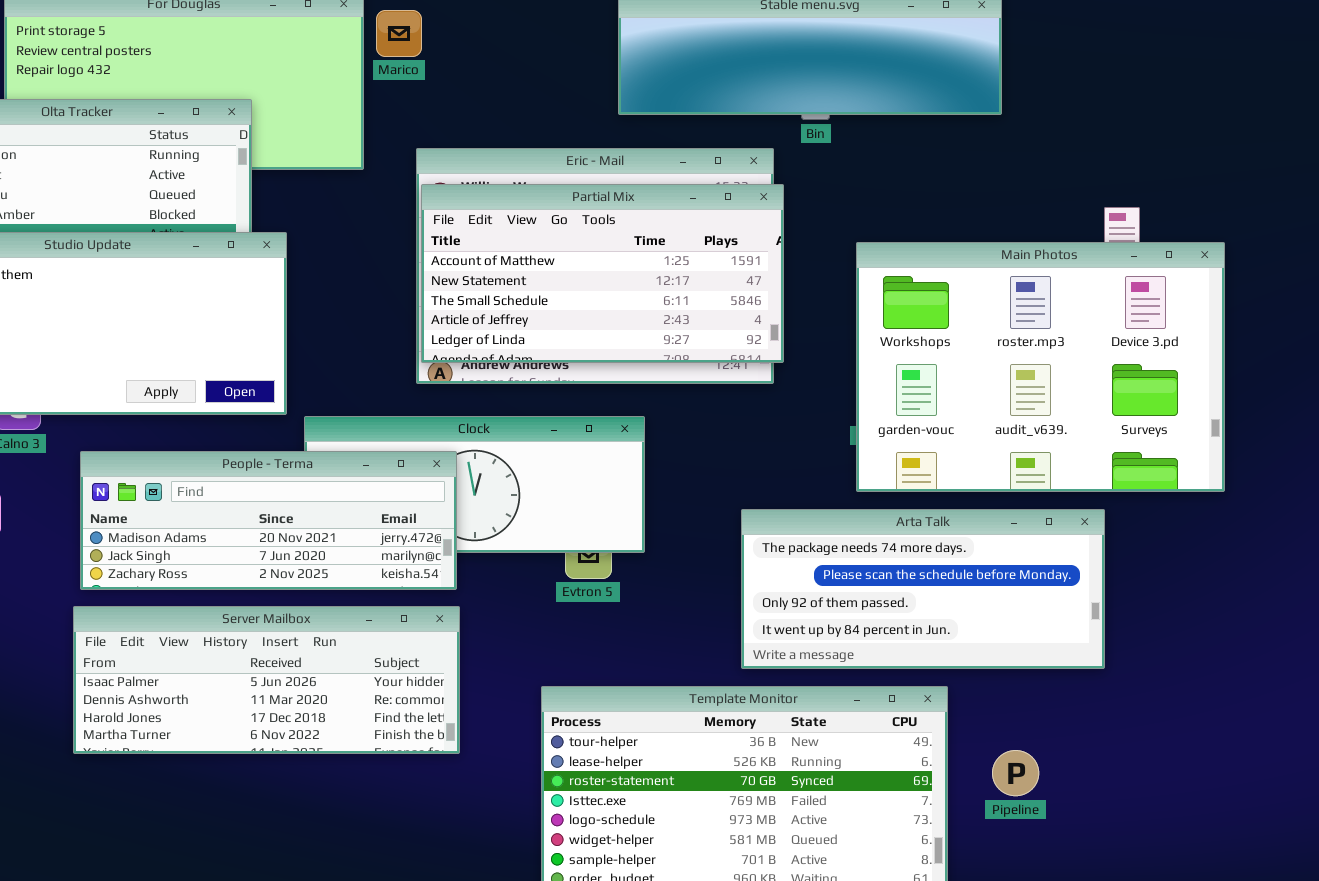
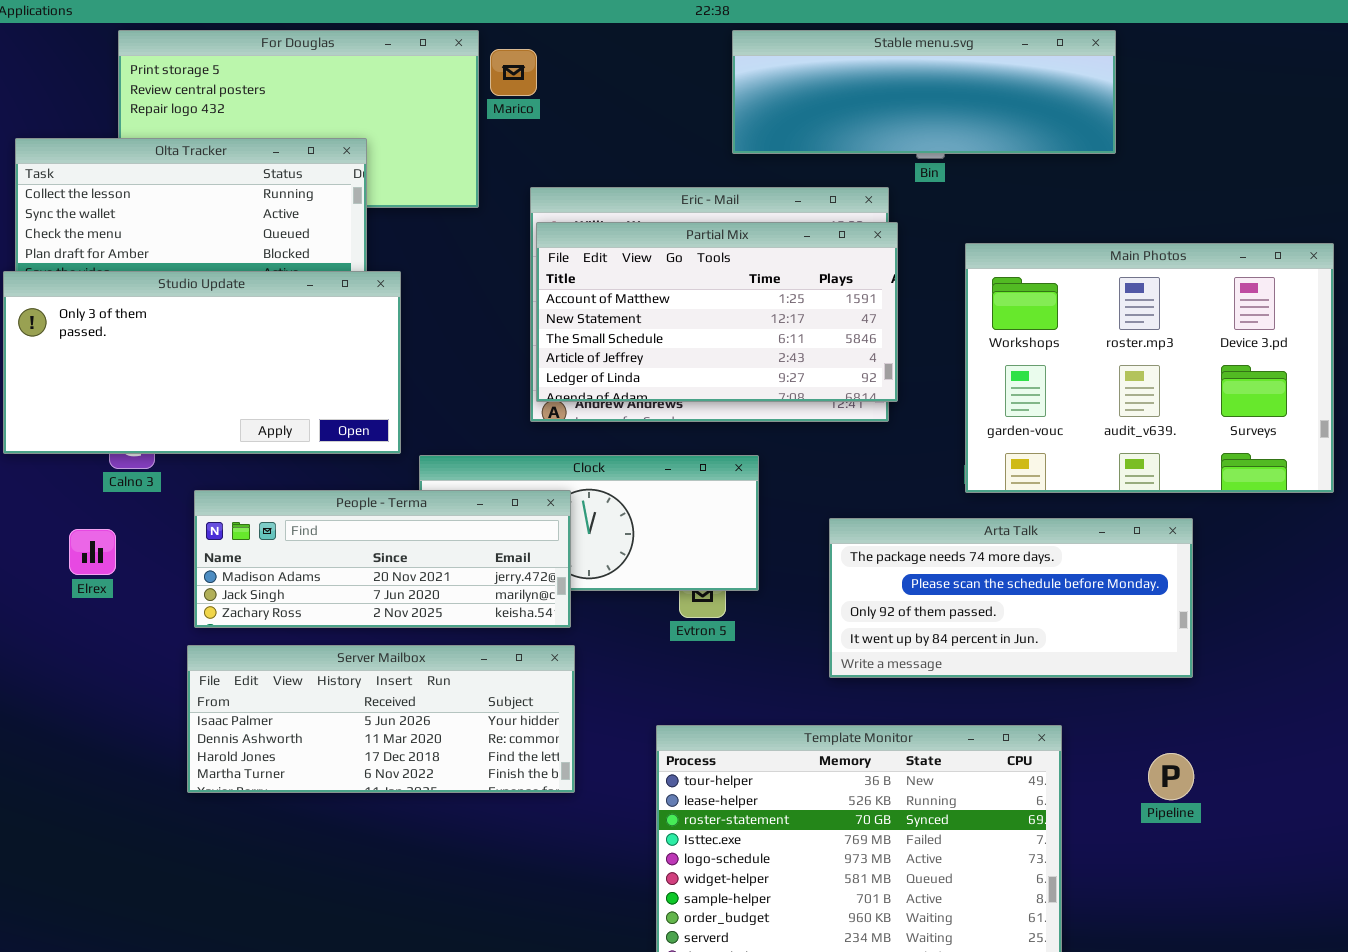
Main Photos: [856,242,1225,492] -> [965,243,1334,493], moved
Arta Talk: [741,509,1105,669] -> [829,518,1193,678], moved
Pipeline: [992,750,1039,796] -> [1148,753,1194,800], moved

